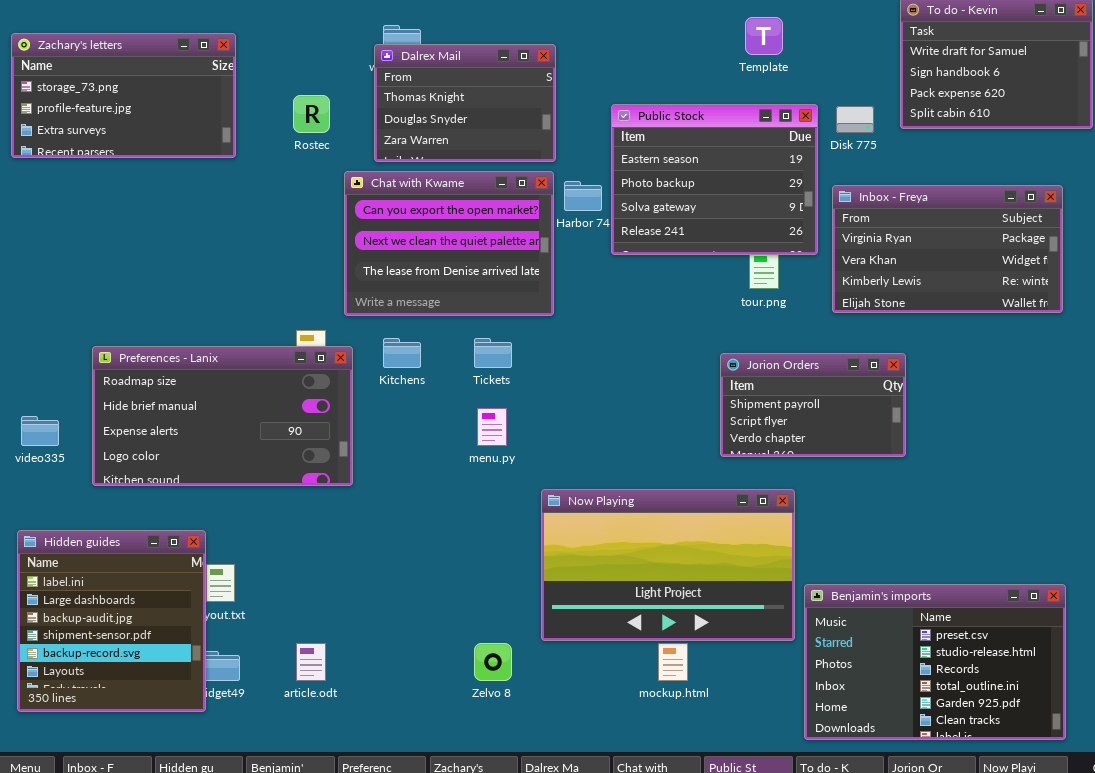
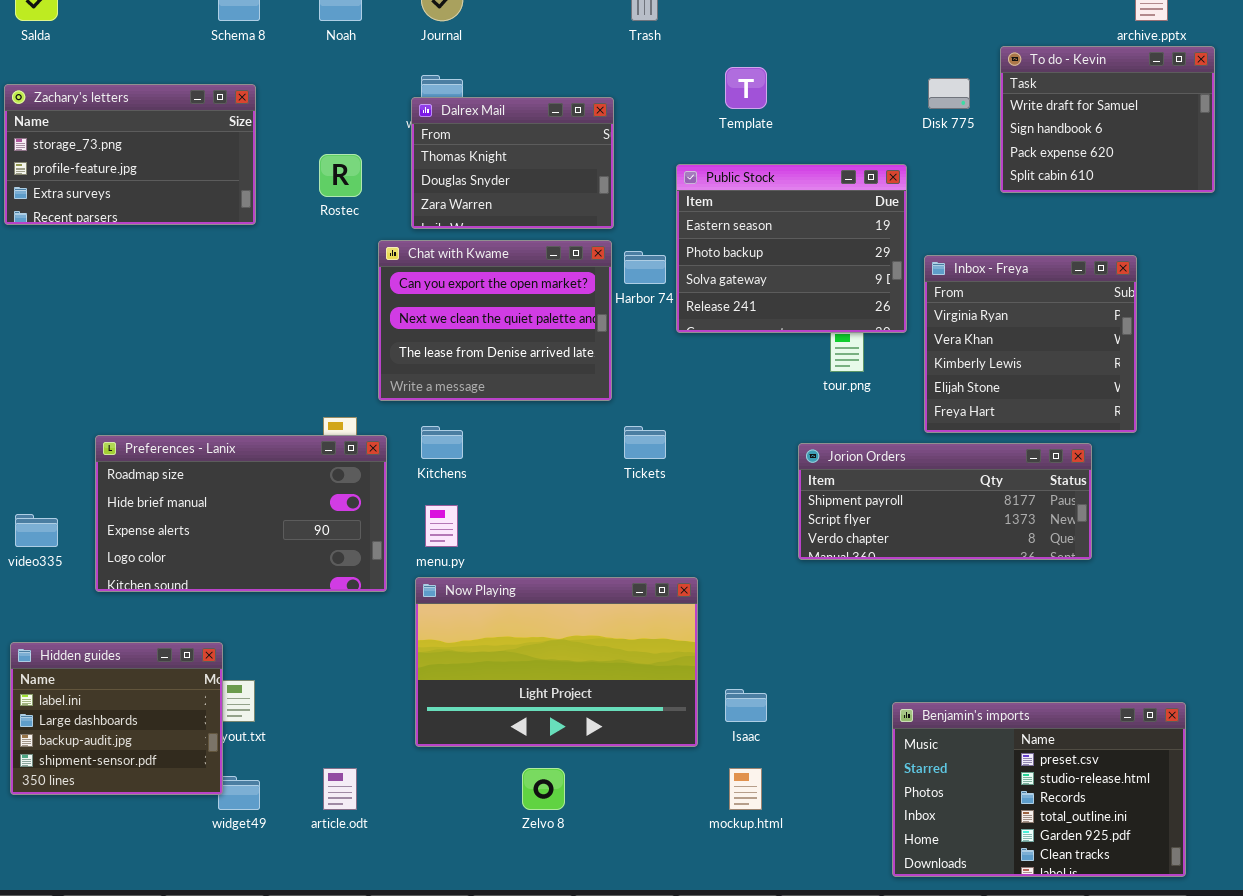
Template: [745,17,783,55] -> [725,67,767,109], moved
Disk 775: [836,106,874,133] -> [928,78,970,109], moved
Inbox - Freya: [832,185,1063,313] -> [924,255,1137,433], resized
Tickets: [474,338,512,368] -> [624,426,666,459], moved
Jorion Orders: [720,353,906,457] -> [798,443,1092,560], resized
menu.py: [477,408,507,446] -> [425,505,458,547], moved
Now Playing: [541,489,795,641] -> [415,577,698,747], moved
Hidden guides: [17,530,206,712] -> [10,642,223,795], resized

